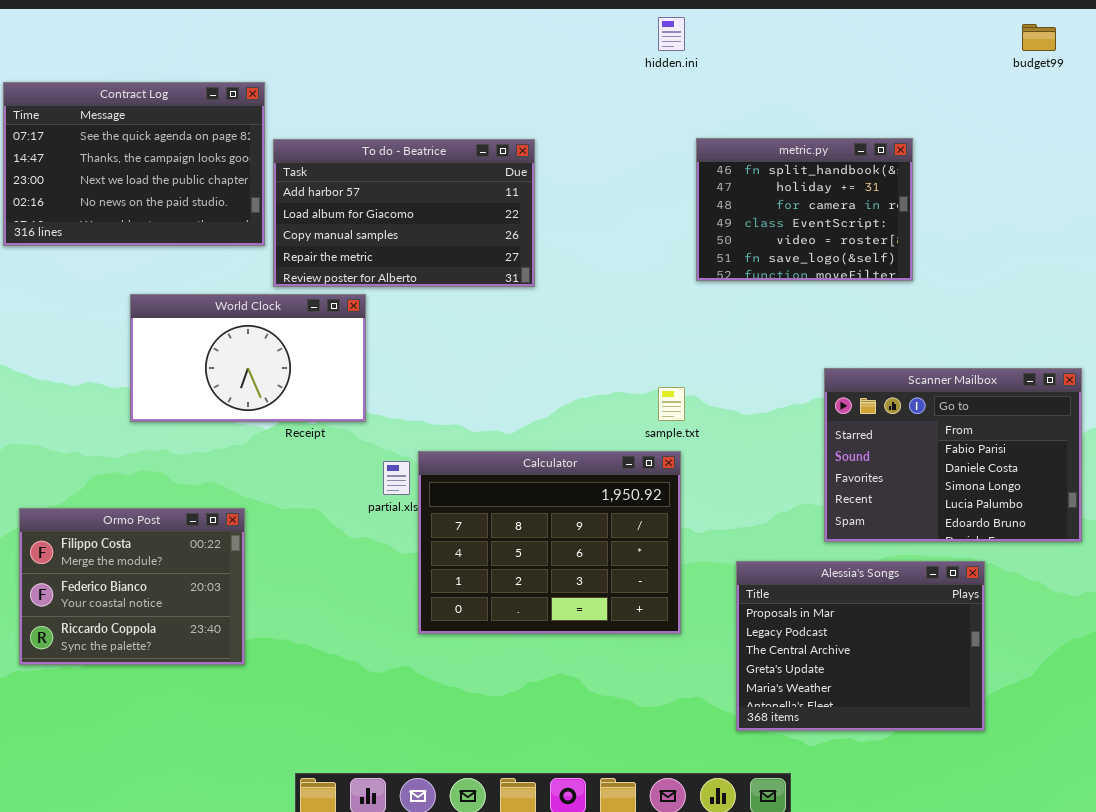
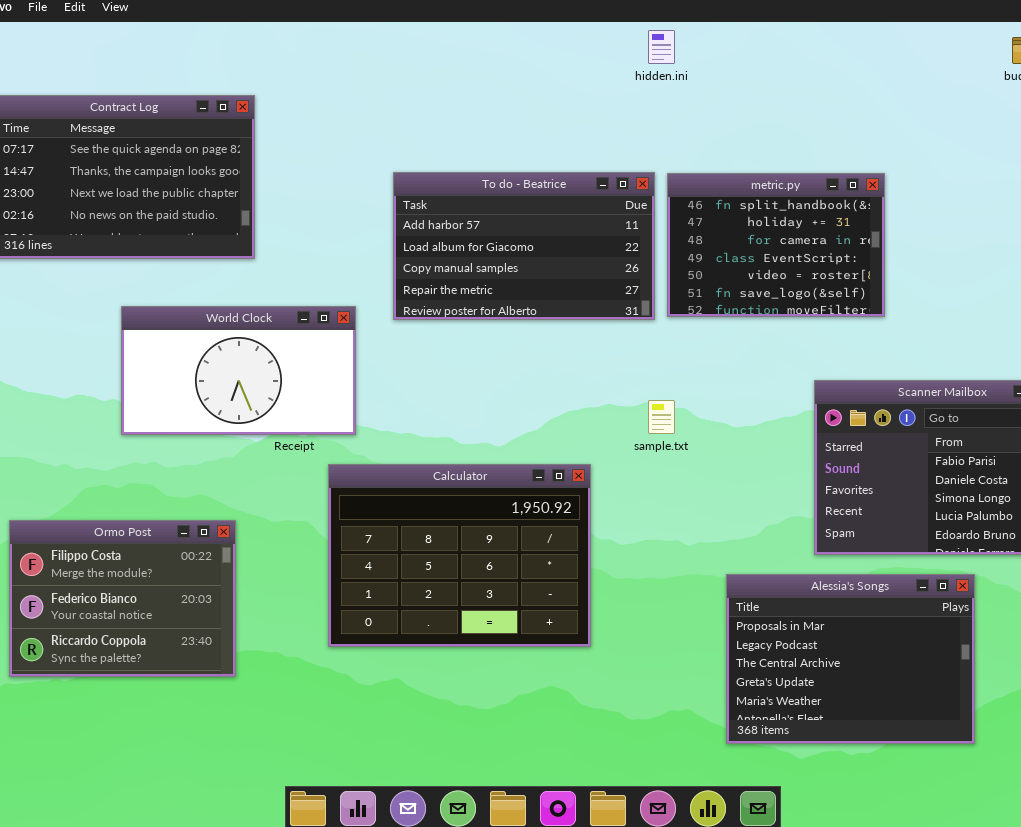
metric.py: [696,138,913,281] -> [667,173,885,317], moved
To do - Beatrice: [273,139,535,287] -> [393,172,655,320], moved
Calculator: [418,451,681,634] -> [328,464,591,647], moved

